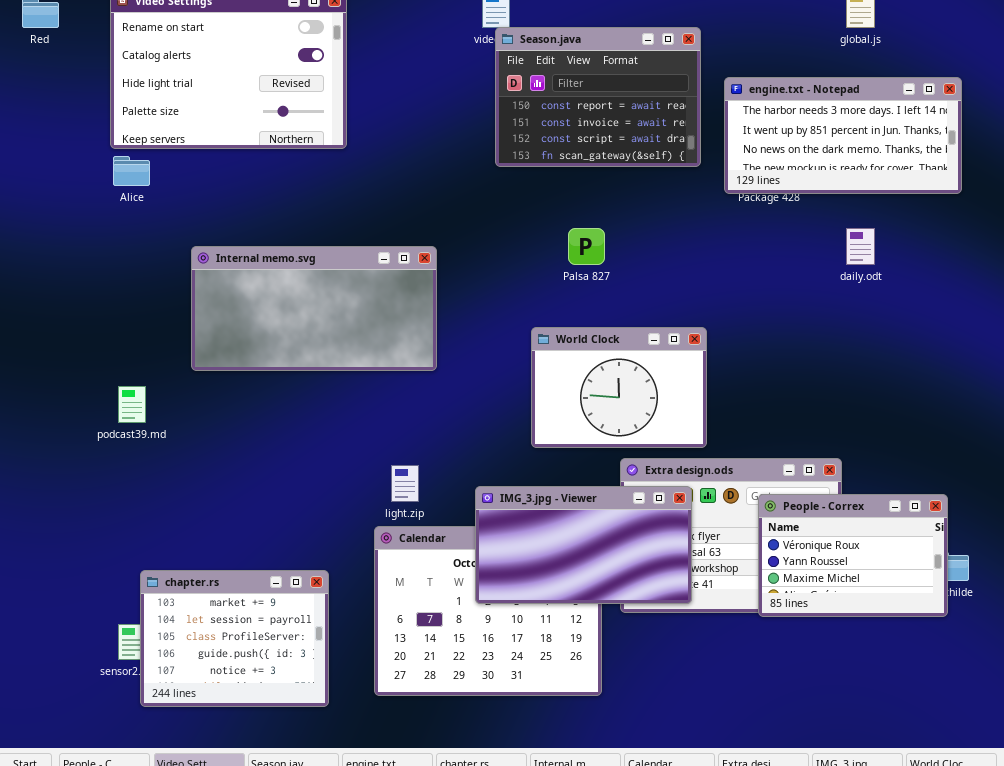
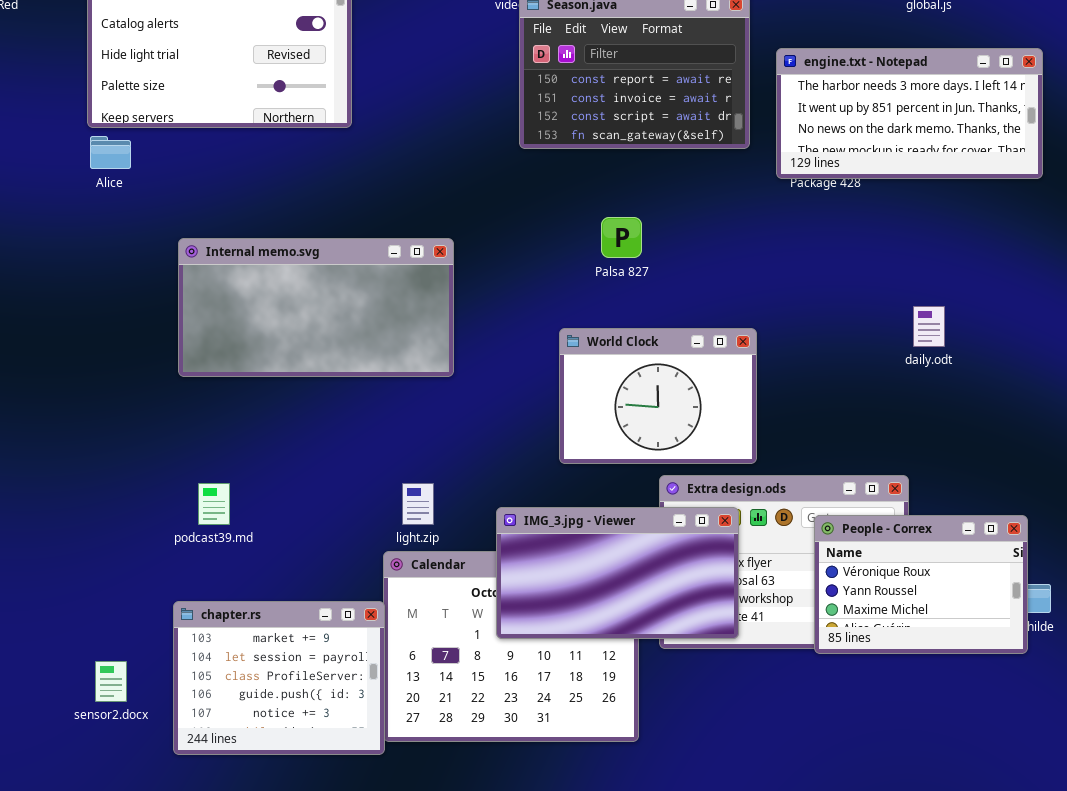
daily.odt: [846,228,875,265] -> [913,306,945,347], moved
podcast39.md: [118,386,146,423] -> [198,483,230,525], moved
chapter.rs: [140,570,329,707] -> [173,601,385,755], moved

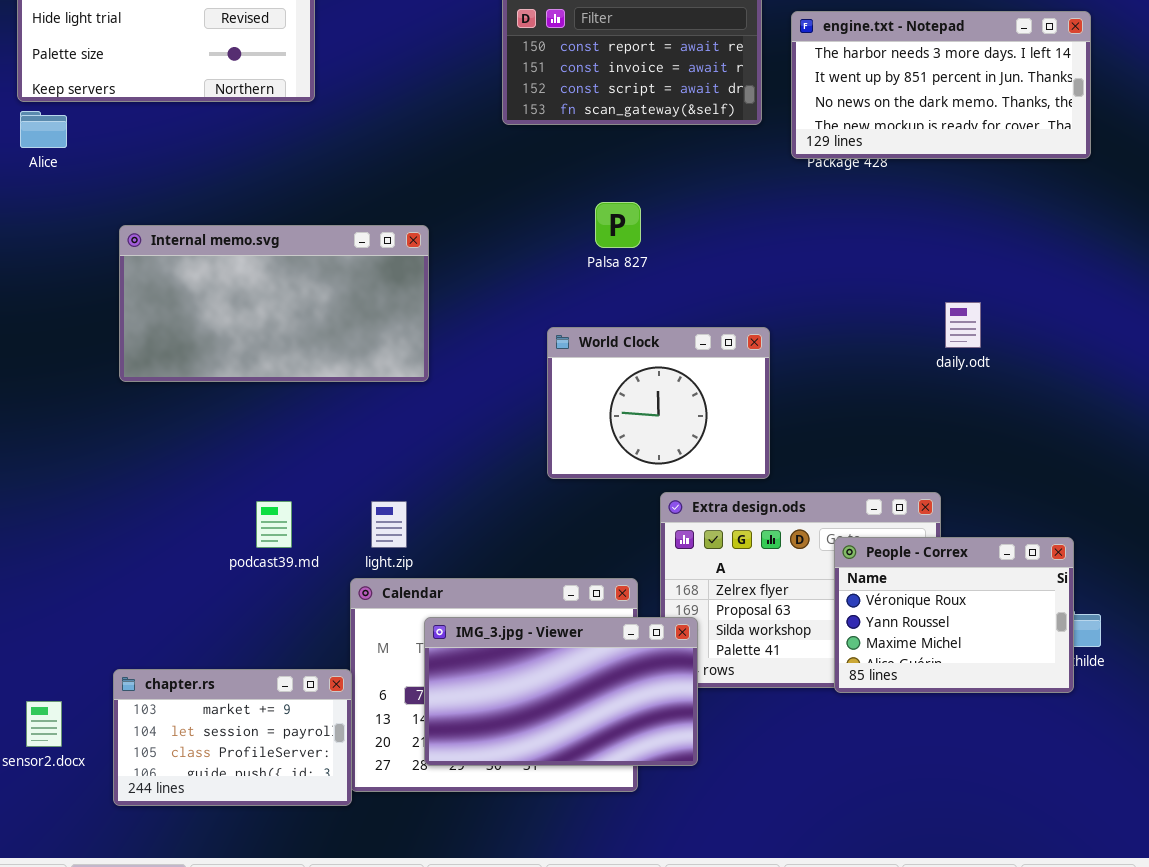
podcast39.md: [198,483,230,525] -> [256,501,292,548], moved
IMG_3.jpg - Viewer: [496,507,739,639] -> [424,617,698,766], moved
chapter.rs: [173,601,385,755] -> [113,669,352,806], resized

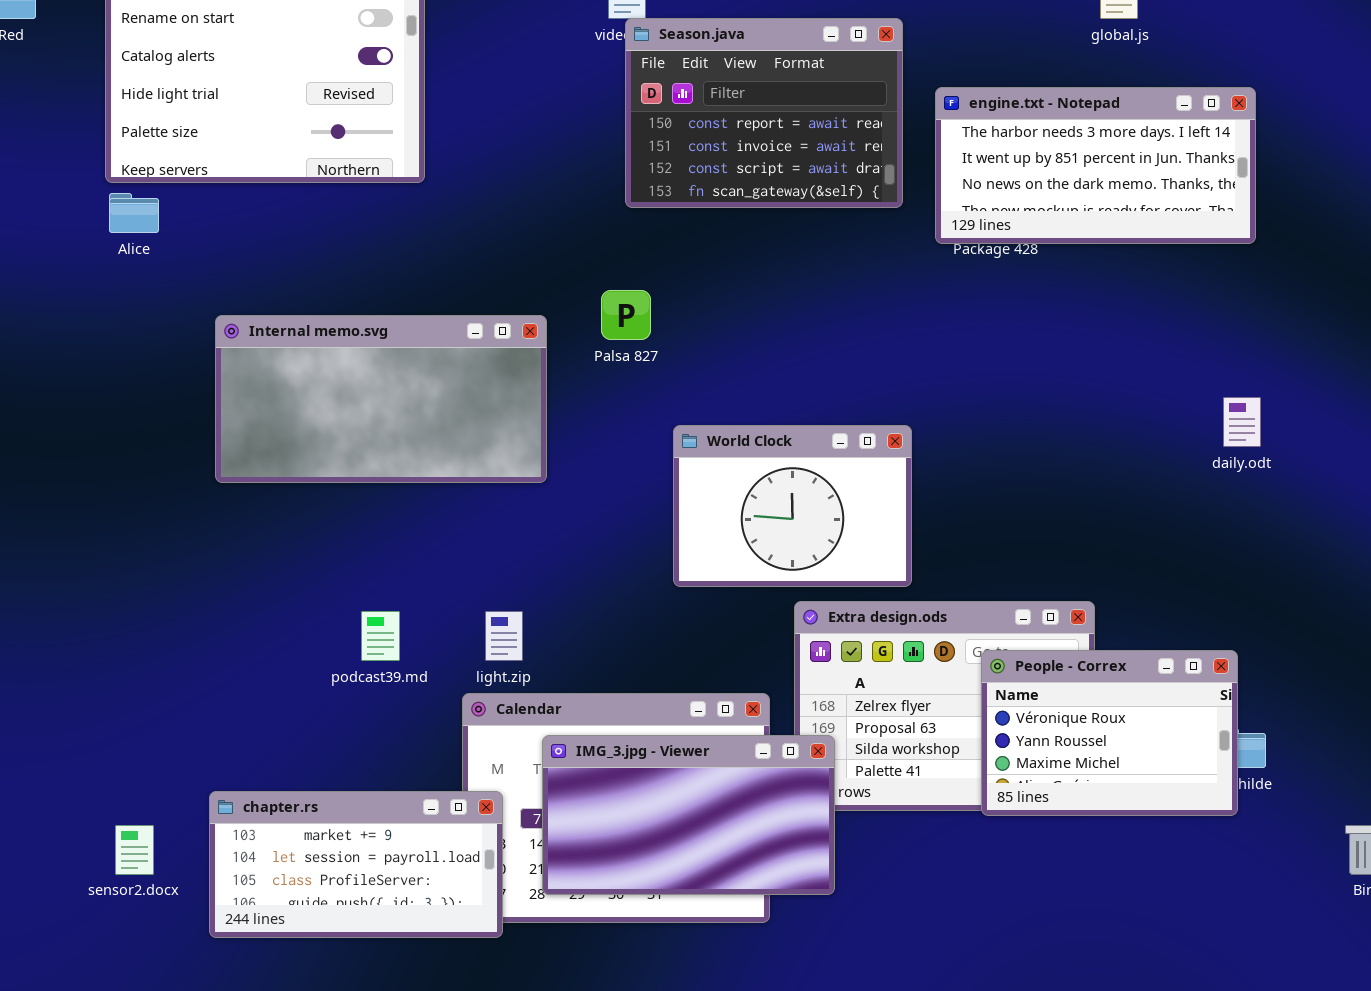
Palsa 827: [595,202,641,248] -> [601,290,651,340], moved
daily.odt: [945,302,981,348] -> [1223,397,1261,447], moved
chapter.rs: [113,669,352,806] -> [209,791,503,938], resized

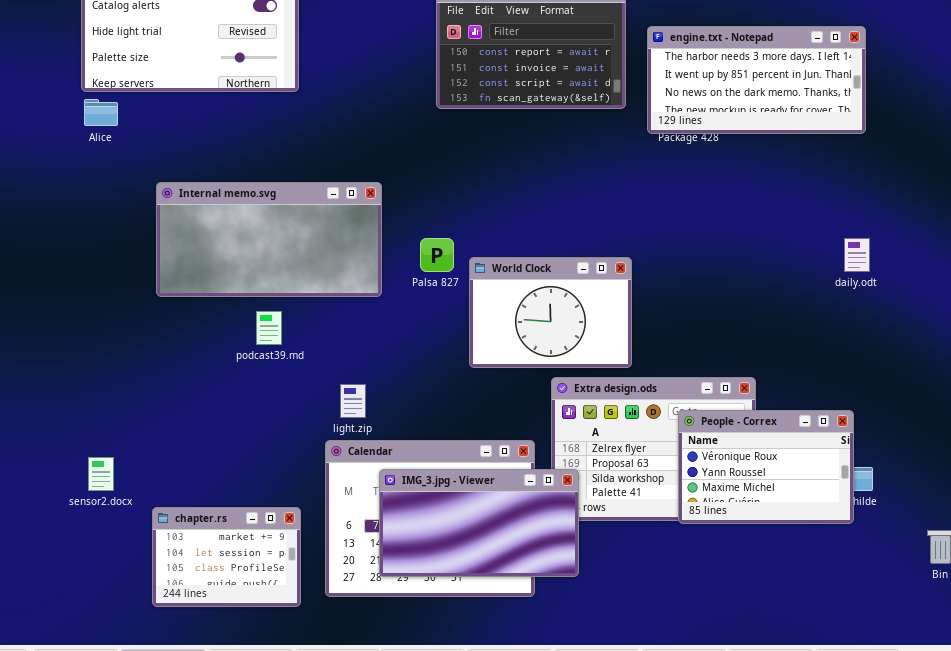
Palsa 827: [601,290,651,340] -> [420,238,454,272], moved
podcast39.md: [361,611,400,661] -> [256,311,282,345], moved
chapter.rs: [209,791,503,938] -> [152,507,301,607], resized
sensor2.docx: [115,825,154,875] -> [88,457,114,491], moved

